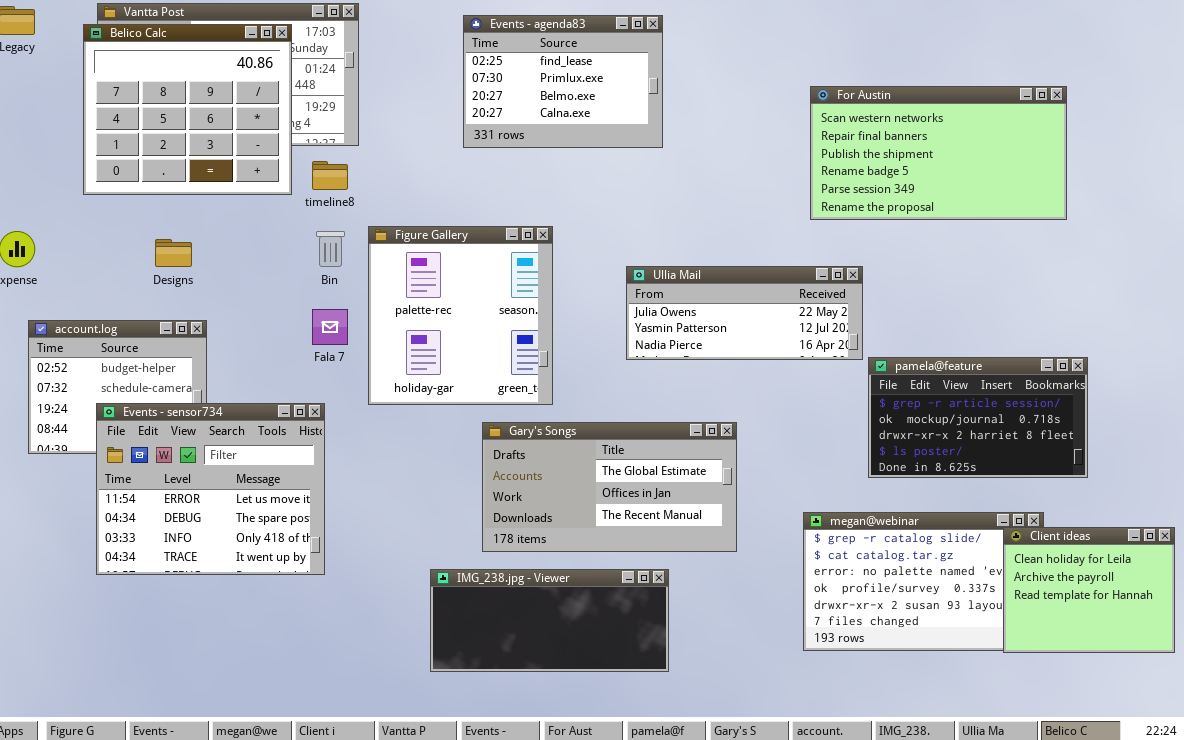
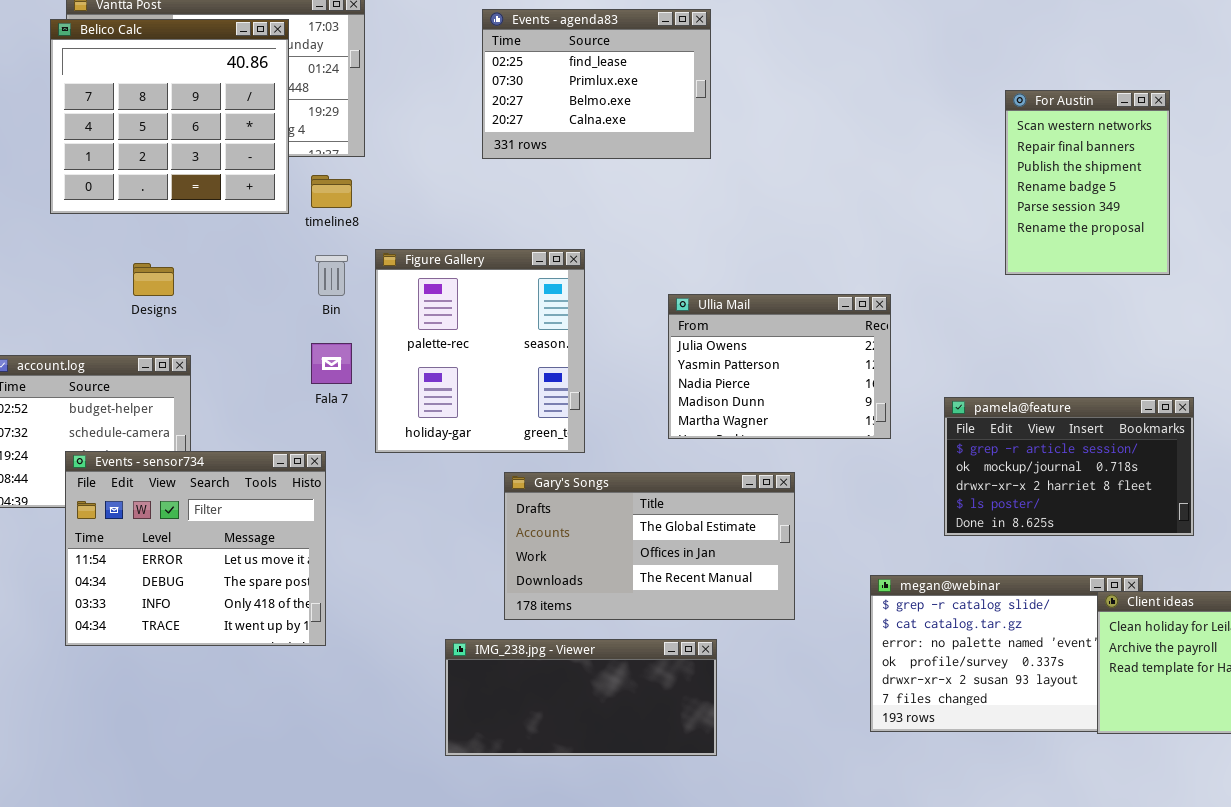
For Austin: [810,86,1067,220] -> [1005,90,1170,275], resized
Ullia Mail: [626,266,863,360] -> [668,294,891,439], resized

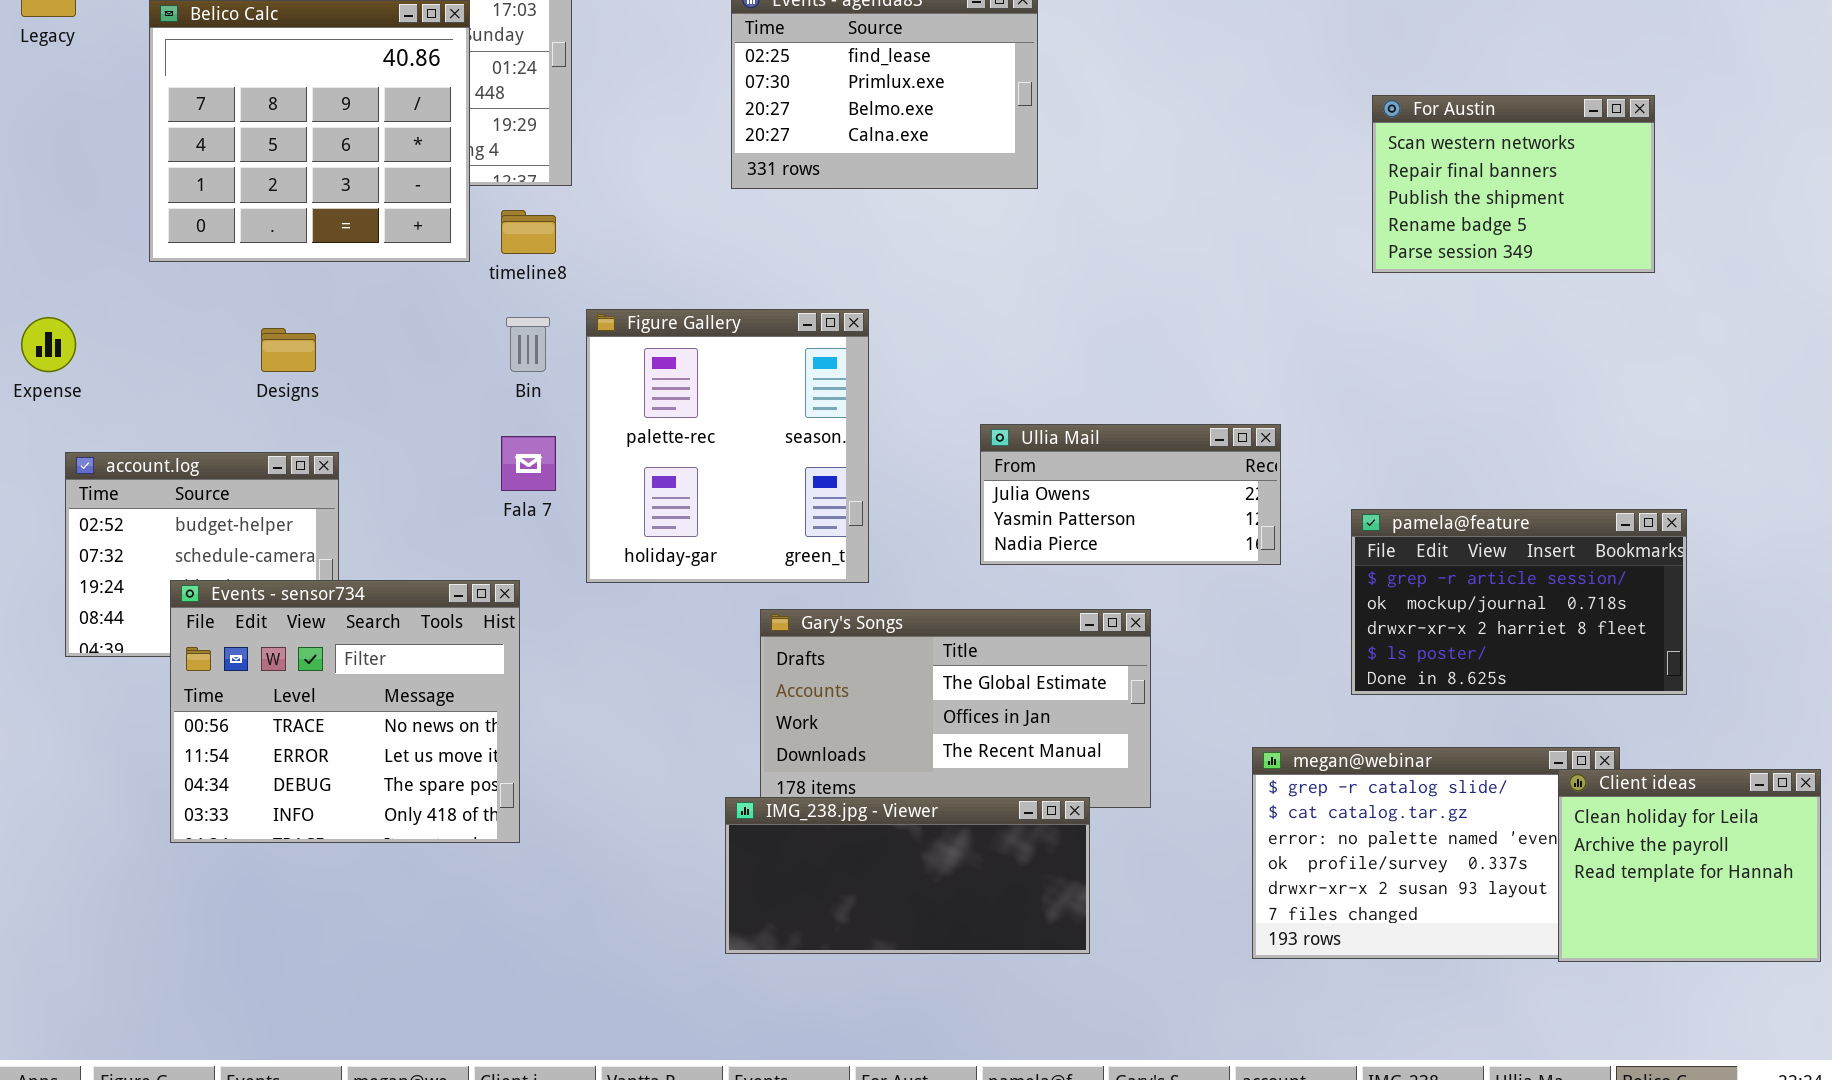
For Austin: [1005,90,1170,275] -> [1372,95,1655,273], resized
Ullia Mail: [668,294,891,439] -> [980,424,1281,565], resized
Events - sensor734: [65,451,326,646] -> [170,580,520,843], scrolled up 1 row
IMG_238.jpg - Viewer: [445,639,717,756] -> [725,797,1090,954], moved

